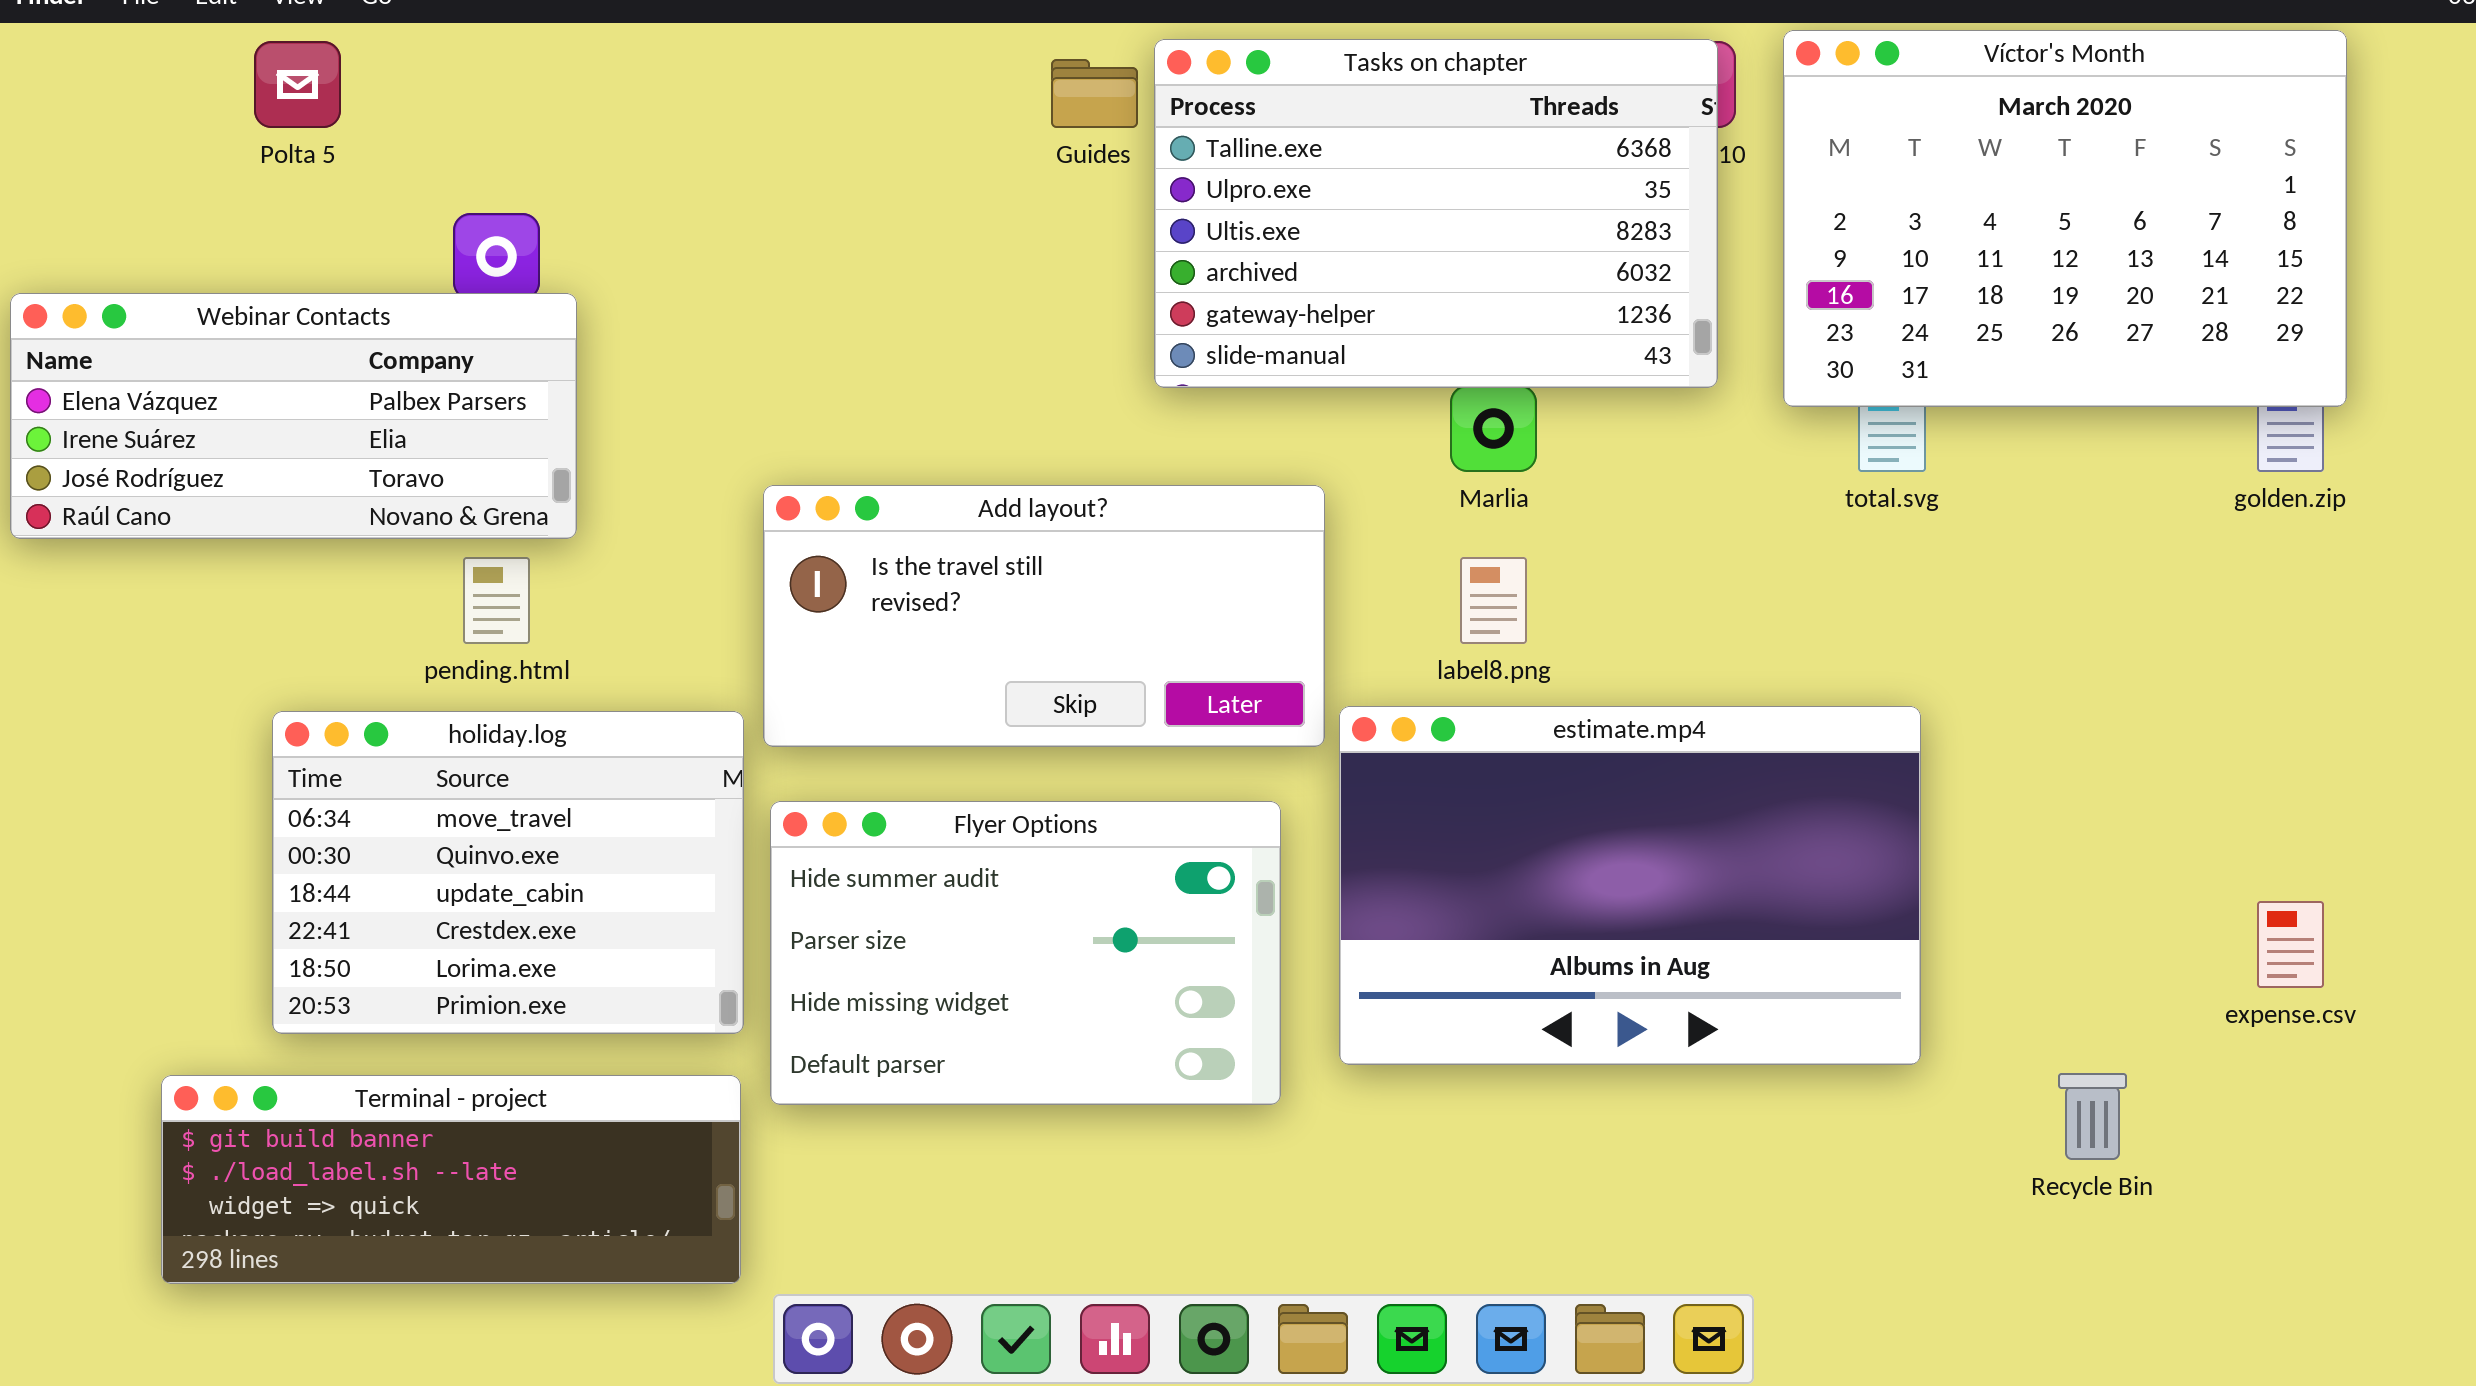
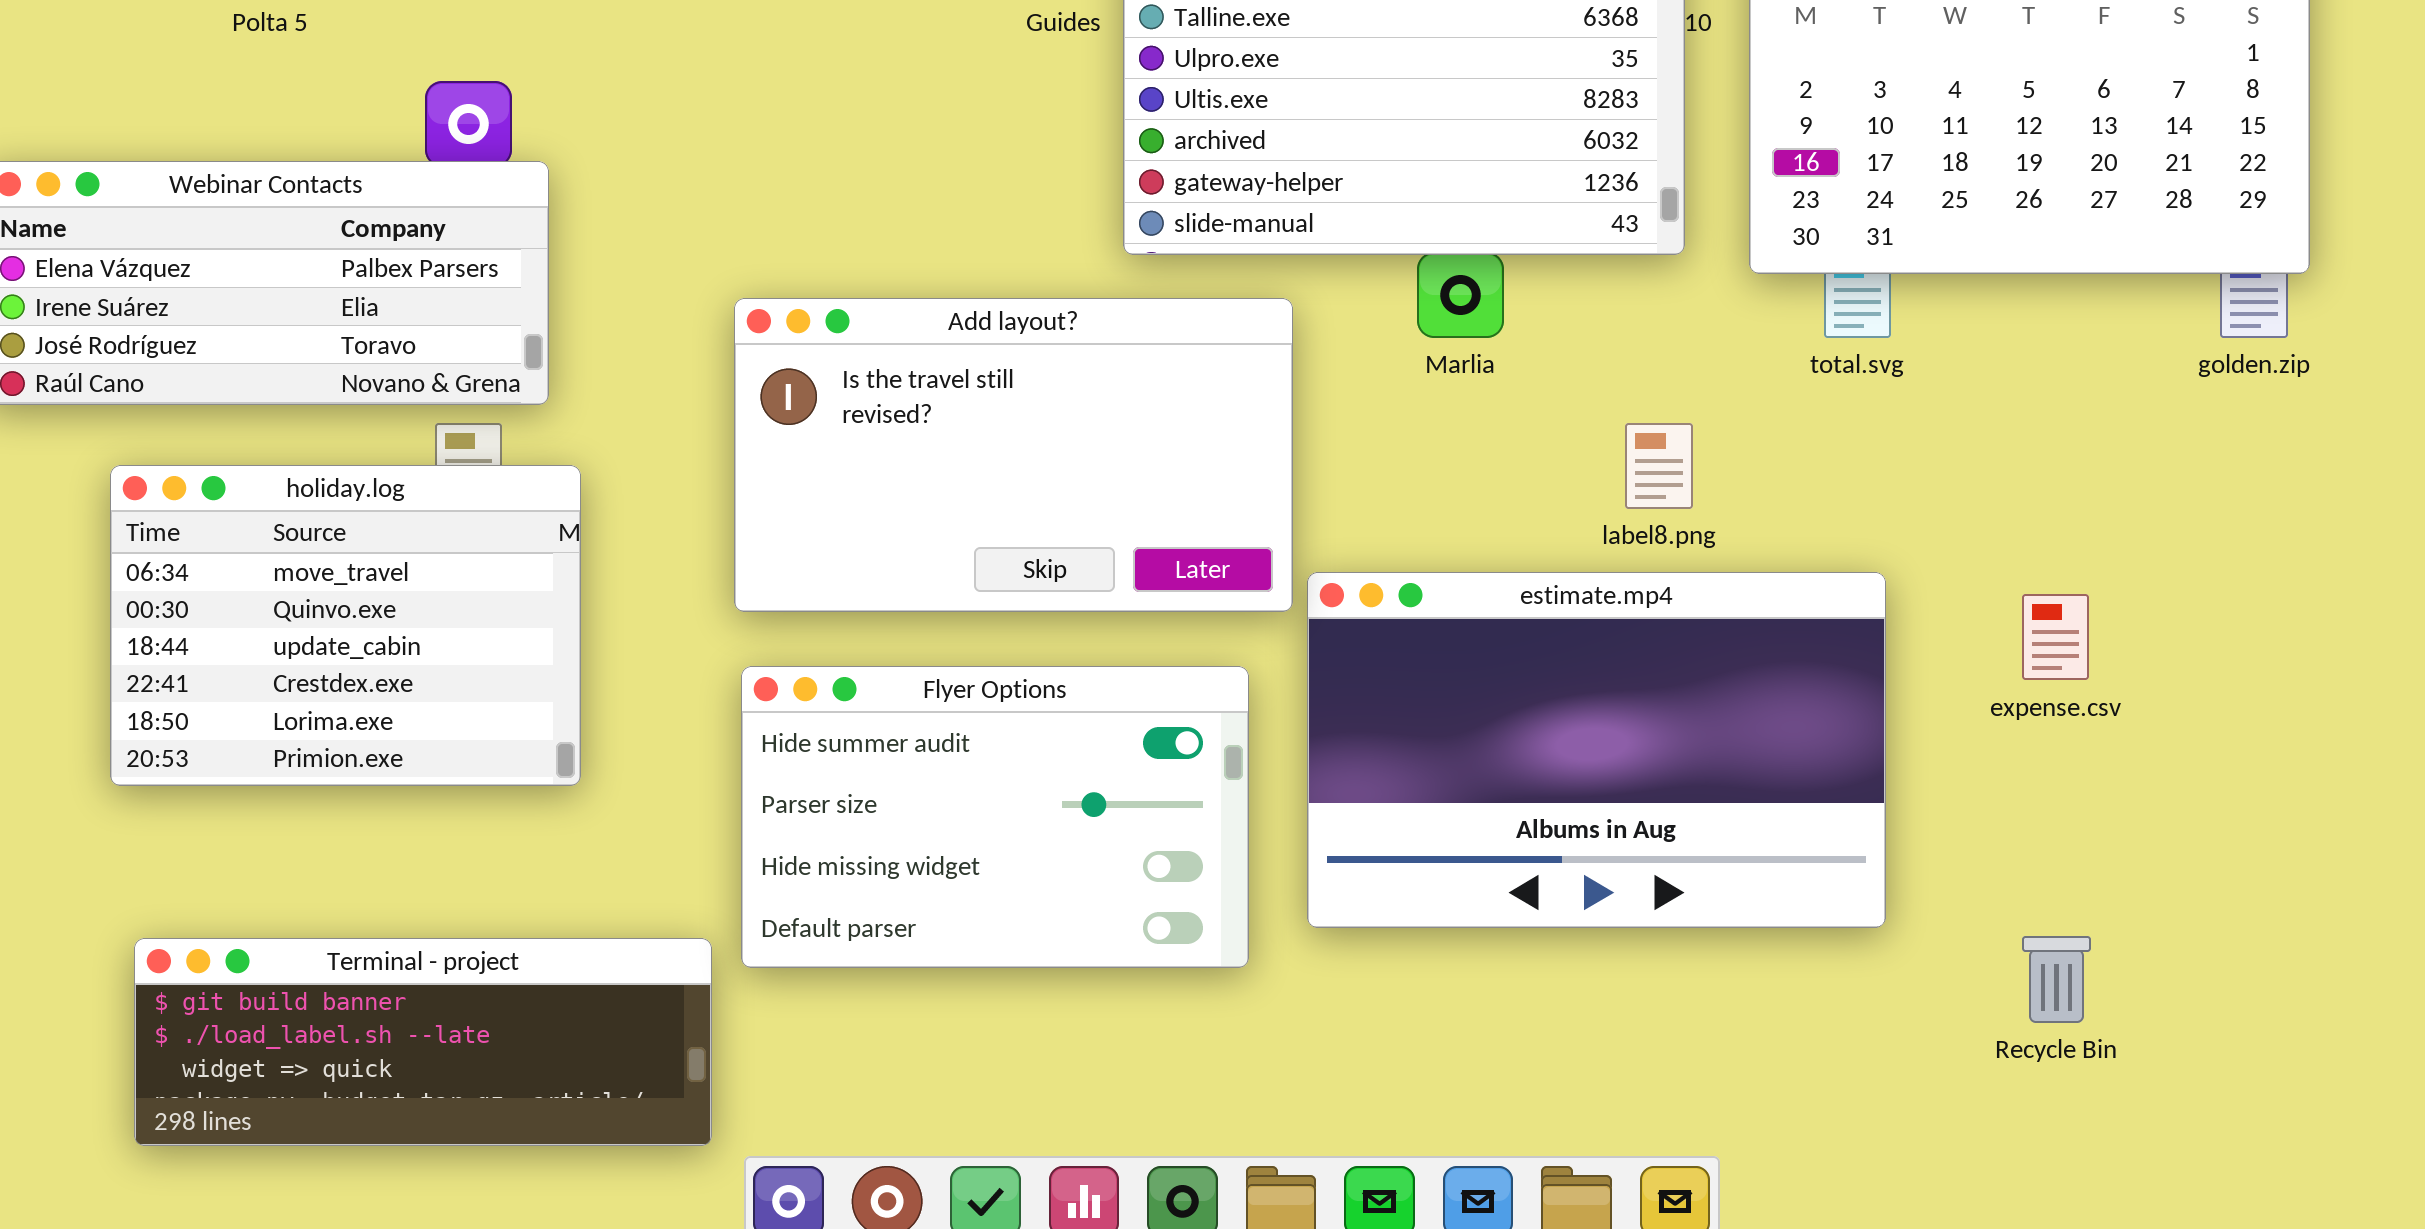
Add layout?: [763,485,1325,747] -> [734,298,1293,612], resized
label8.png: [1460,557,1527,644] -> [1625,423,1693,509], moved
holiday.log: [272,711,744,1034] -> [110,465,581,786], moved
expense.csv: [2257,901,2324,988] -> [2022,594,2089,680], moved

